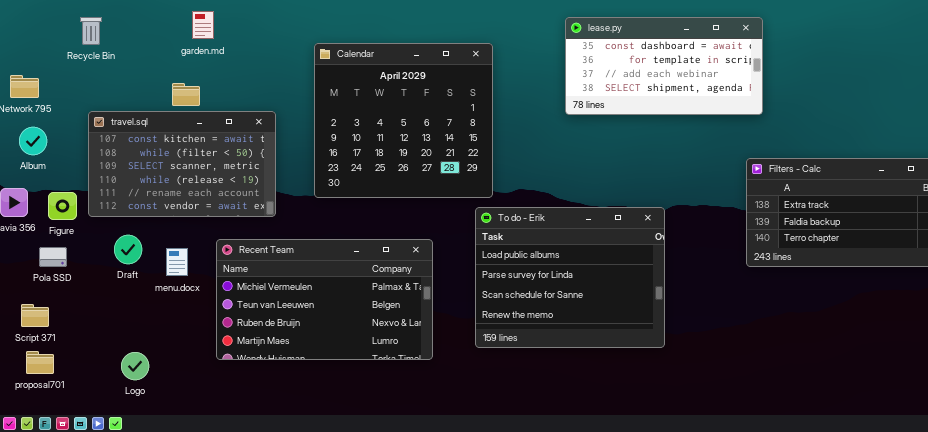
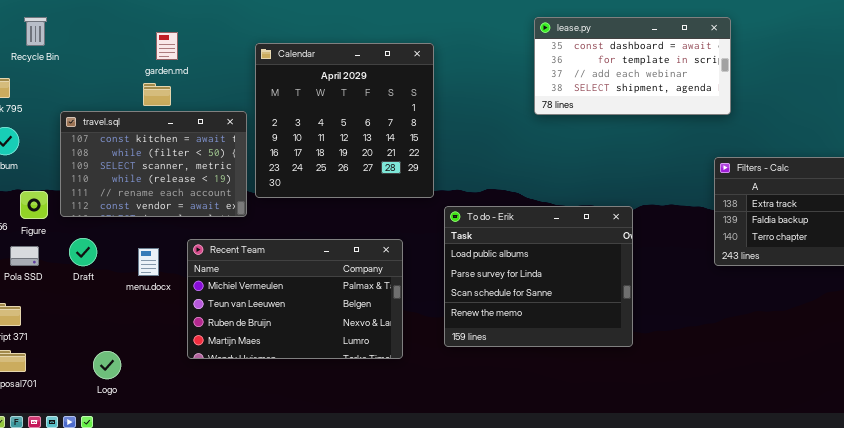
garden.md: [192,11,214,39] -> [156,32,178,60], moved
Recycle Bin: [80,17,102,45] -> [24,17,47,46], moved
Calendar: [314,43,493,198] -> [255,43,434,198], moved
Draft: [114,235,142,264] -> [69,238,97,266], moved

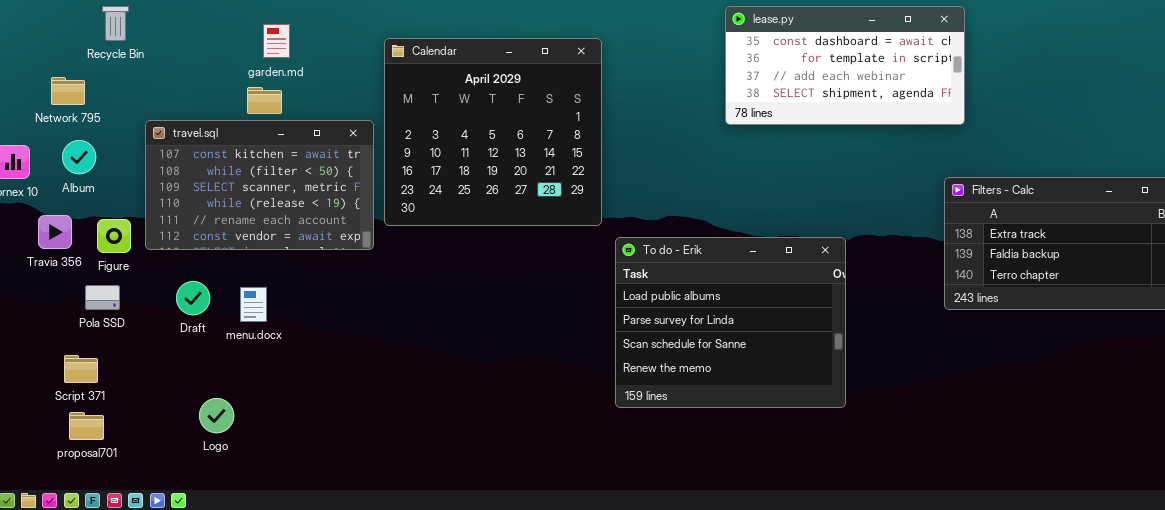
Draft: [69,238,97,266] -> [176,281,210,315], moved
Recent Team: [187,239,403,359] -> none, closed
Logo: [93,351,121,379] -> [199,398,234,433], moved

